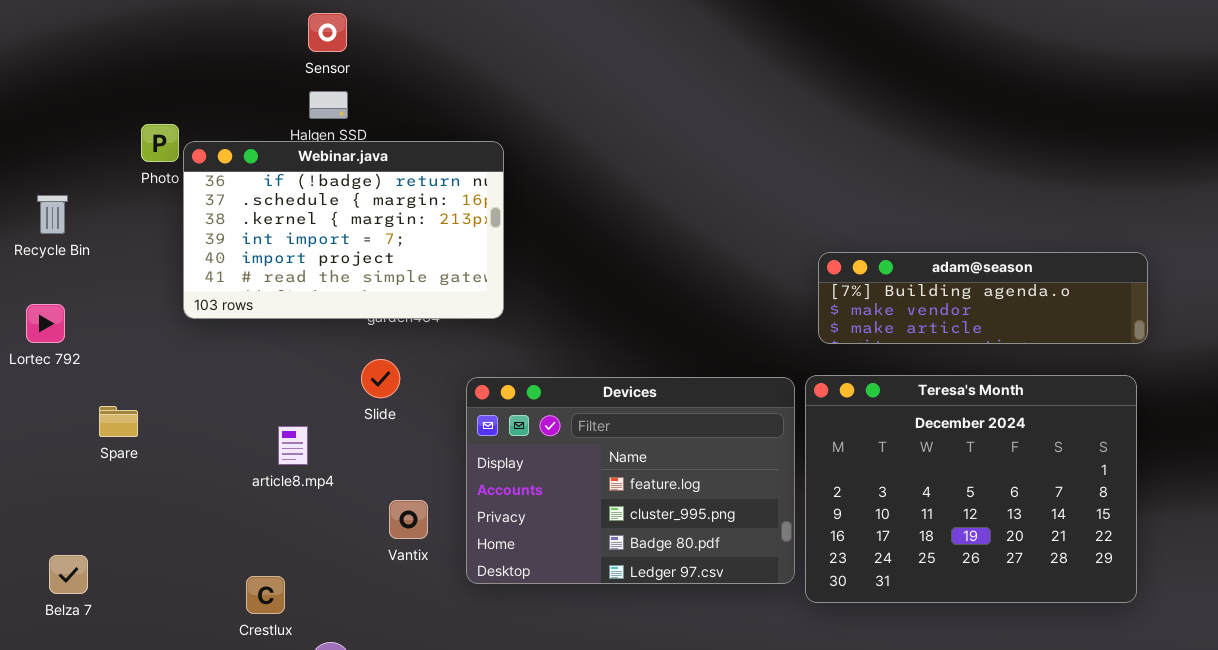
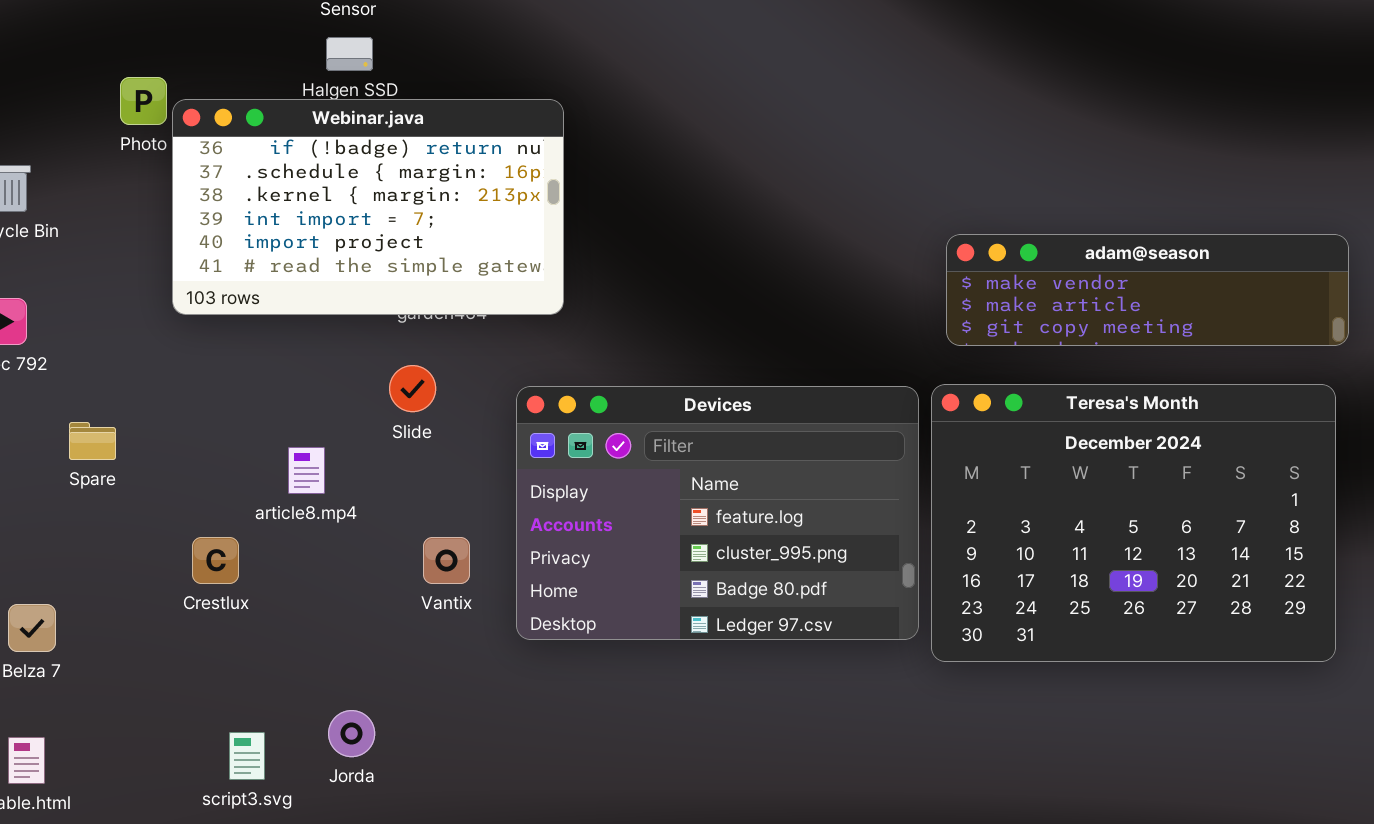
adam@season: [818,252,1148,344] -> [946,234,1349,346], scrolled down 1 row
Crestlux: [246,576,285,614] -> [192,537,239,584], moved

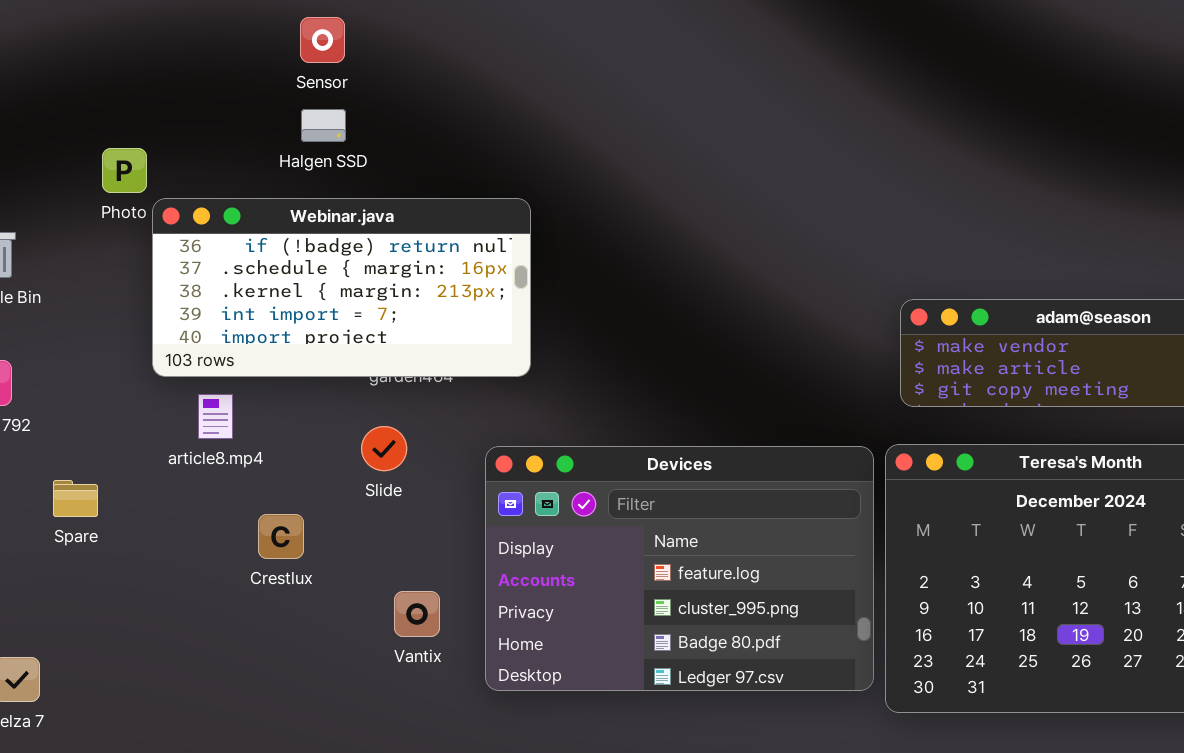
Webinar.java: [172,99,564,315] -> [152,198,531,377], resized
article8.mp4: [288,447,325,494] -> [198,394,233,439], moved
Crestlux: [192,537,239,584] -> [258,514,304,559], moved

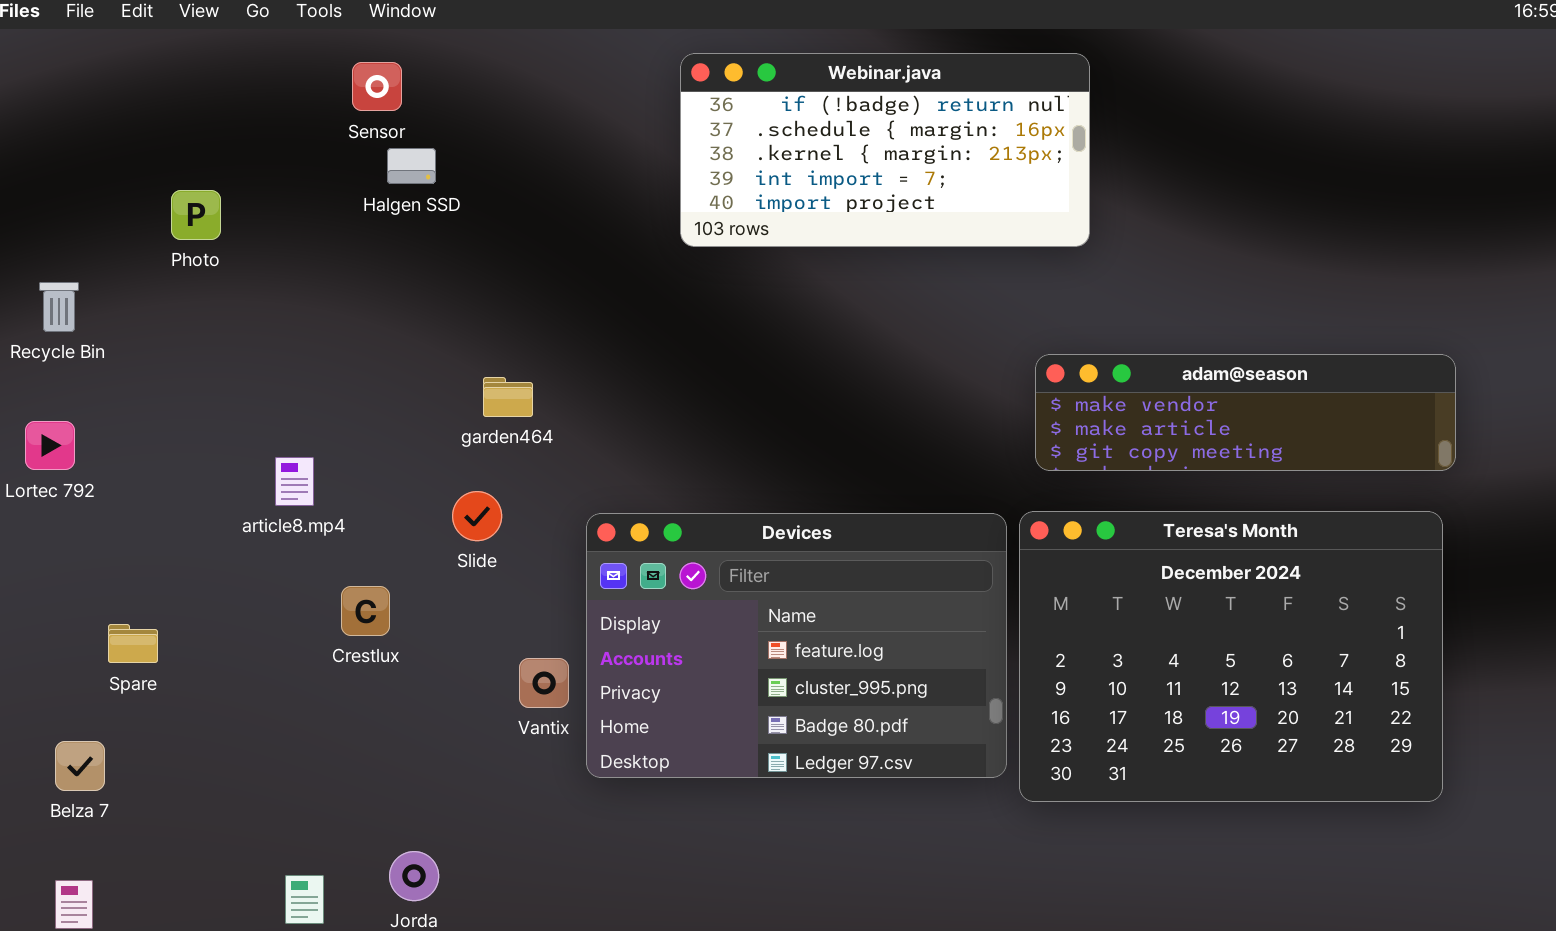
Sensor: [300,17,345,63] -> [352,62,402,111], moved
Webinar.java: [152,198,531,377] -> [680,53,1090,247], moved
Spare: [53,480,98,517] -> [108,624,158,663], moved
Vantix: [394,591,440,637] -> [519,658,569,708], moved

